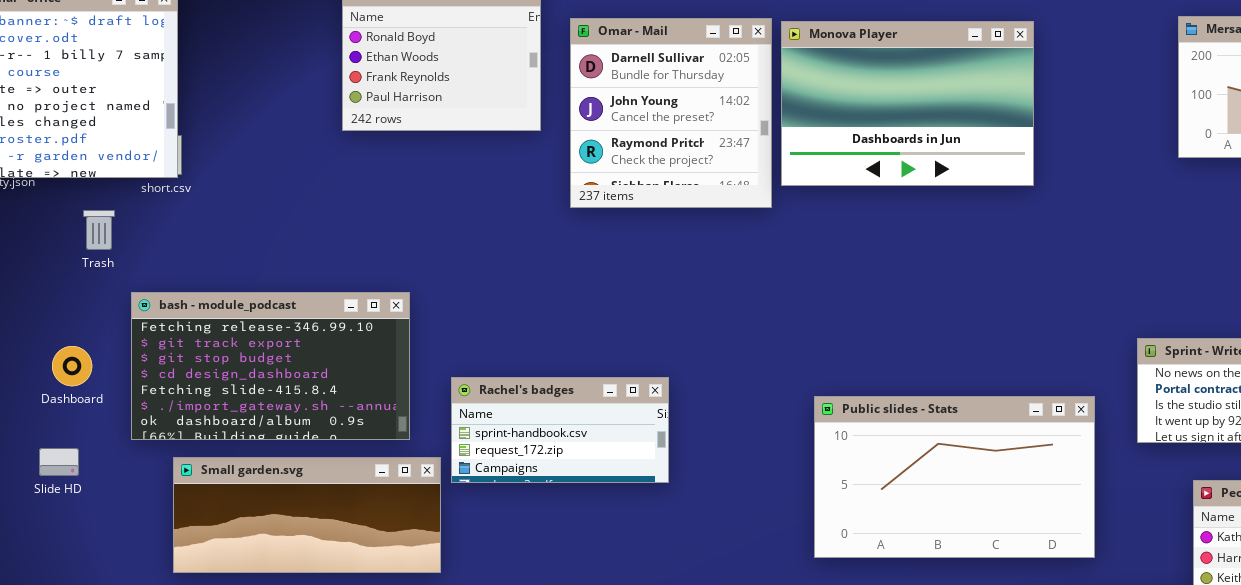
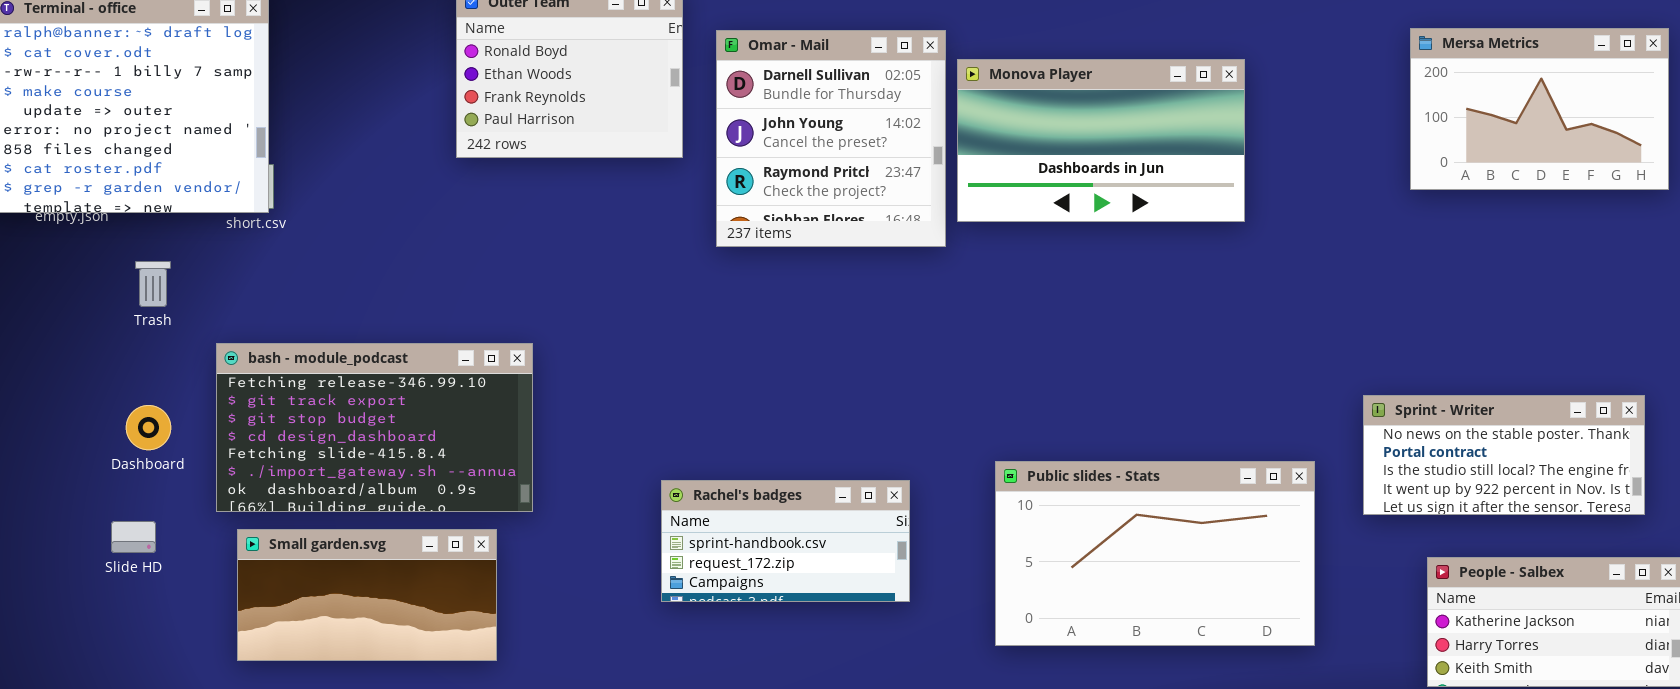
Monova Player: [781,21,1034,186] -> [957,59,1245,222], resized
Trash: [83,210,115,250] -> [135,261,171,307], moved
Rachel's badges: [451,377,669,483] -> [661,480,910,602], moved
Small garden.svg: [173,457,441,573] -> [237,529,497,661], moved, resized

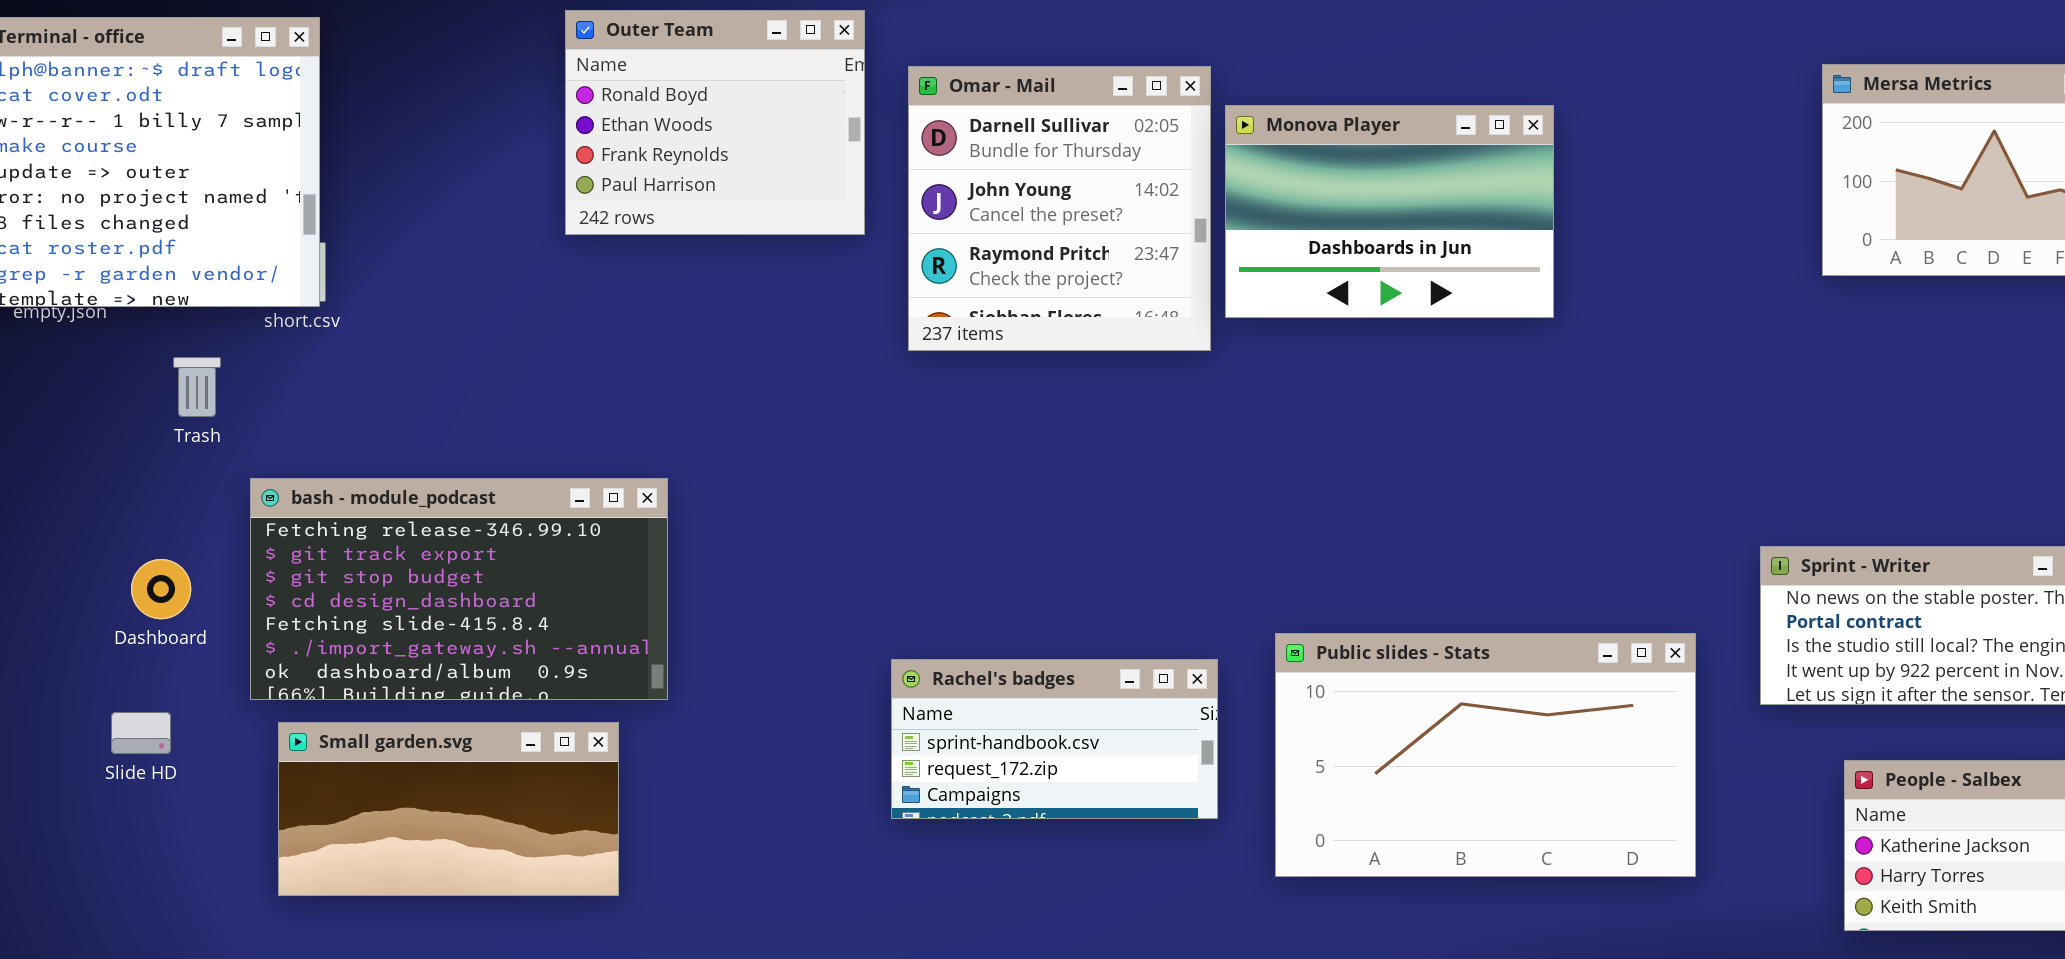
Monova Player: [957,59,1245,222] -> [1225,105,1554,318], resized
Trash: [135,261,171,307] -> [173,357,221,417], moved
Rachel's badges: [661,480,910,602] -> [891,659,1218,819], moved

